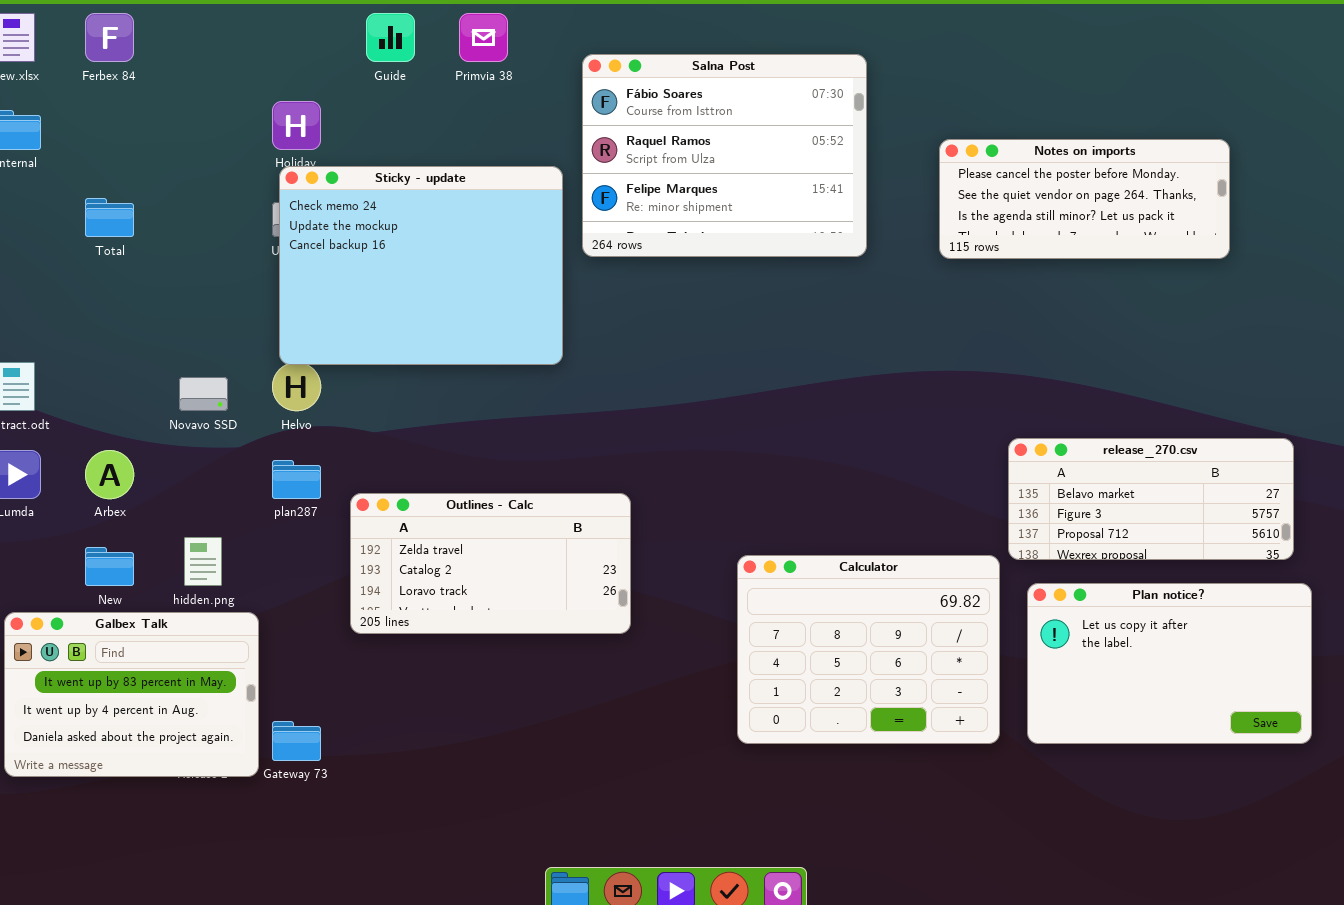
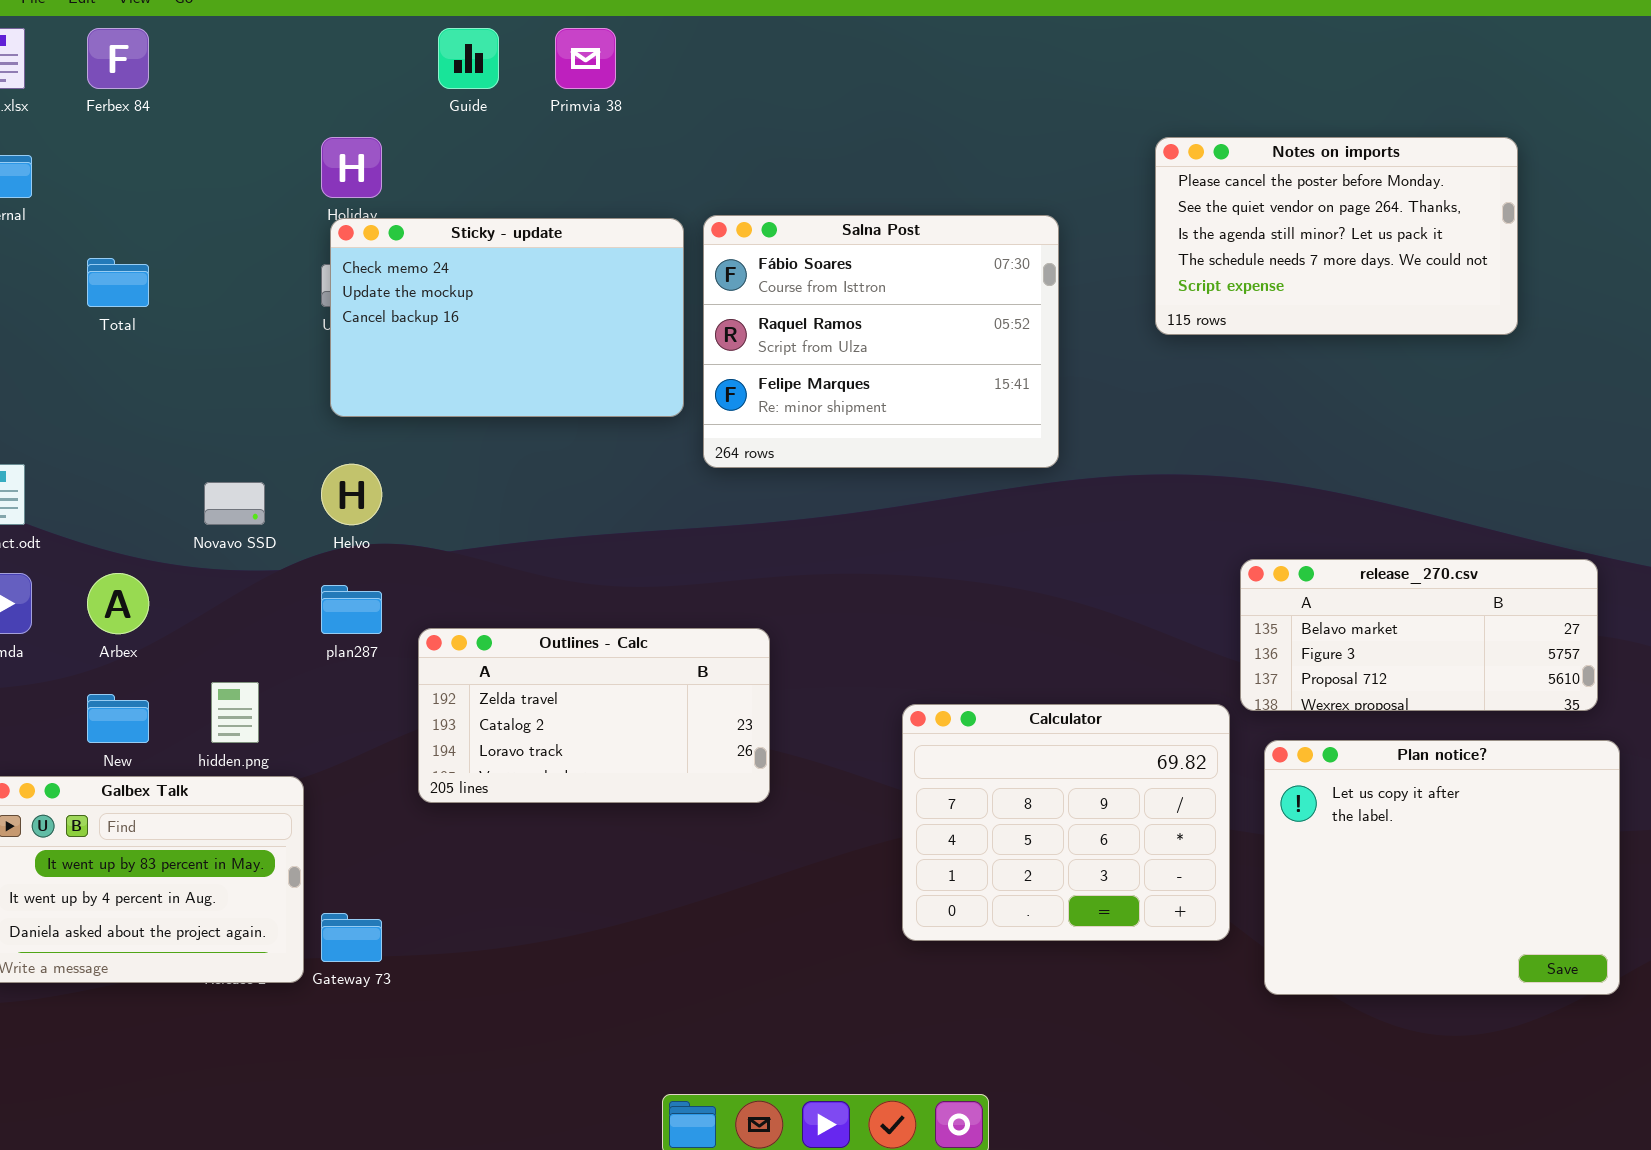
Salna Post: [582,54,867,257] -> [703,215,1059,468], moved
Notes on imports: [939,139,1230,259] -> [1155,137,1518,335], resized
Sticky - update: [279,166,563,365] -> [330,218,684,417], resized
Plan notice?: [1027,583,1312,744] -> [1264,740,1620,995], resized

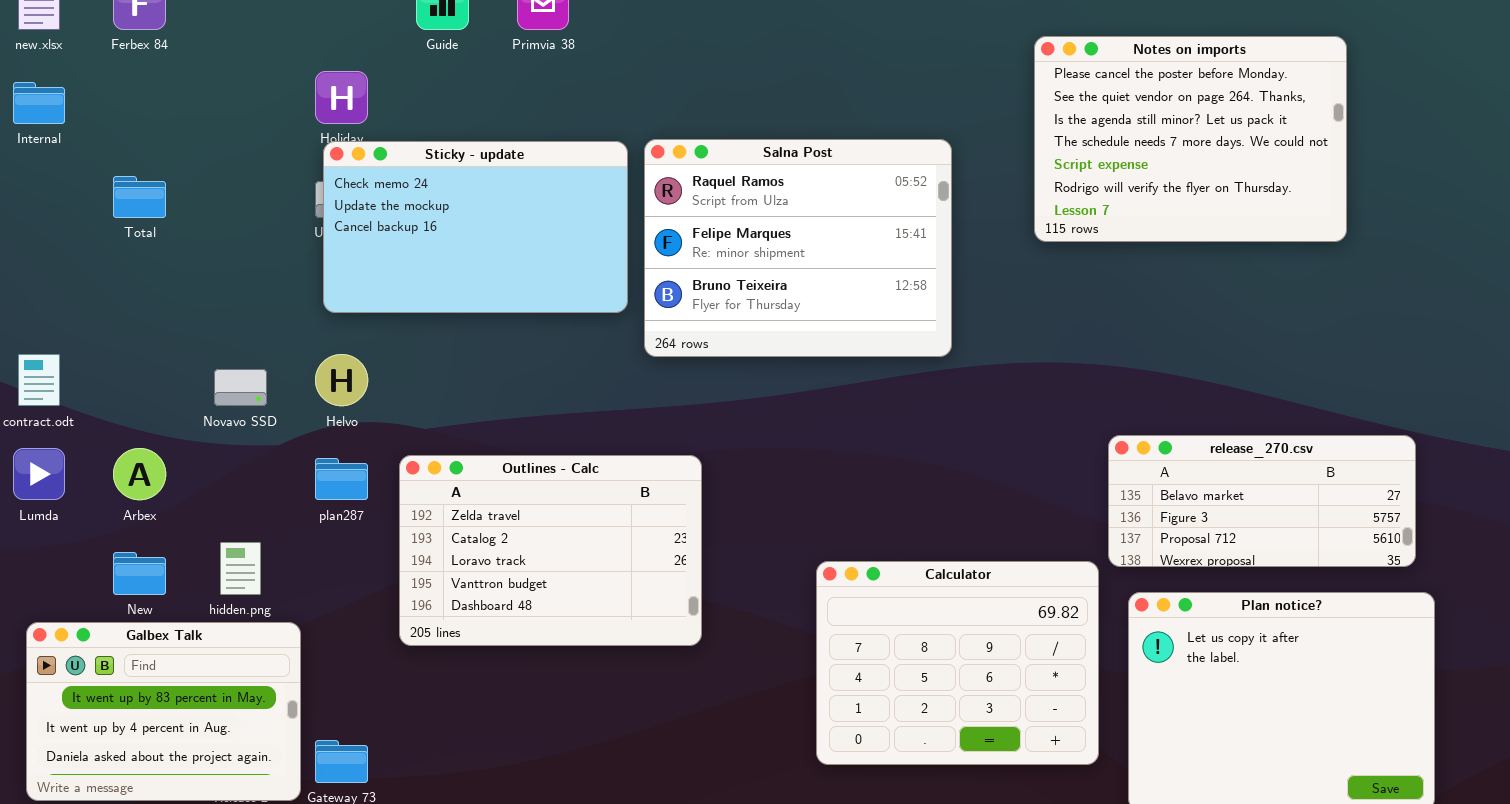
Notes on imports: [1155,137,1518,335] -> [1034,36,1347,242], resized
Salna Post: [703,215,1059,468] -> [644,139,952,357], scrolled down 1 row
Outlines - Calc: [418,628,770,803] -> [399,455,702,646], resized

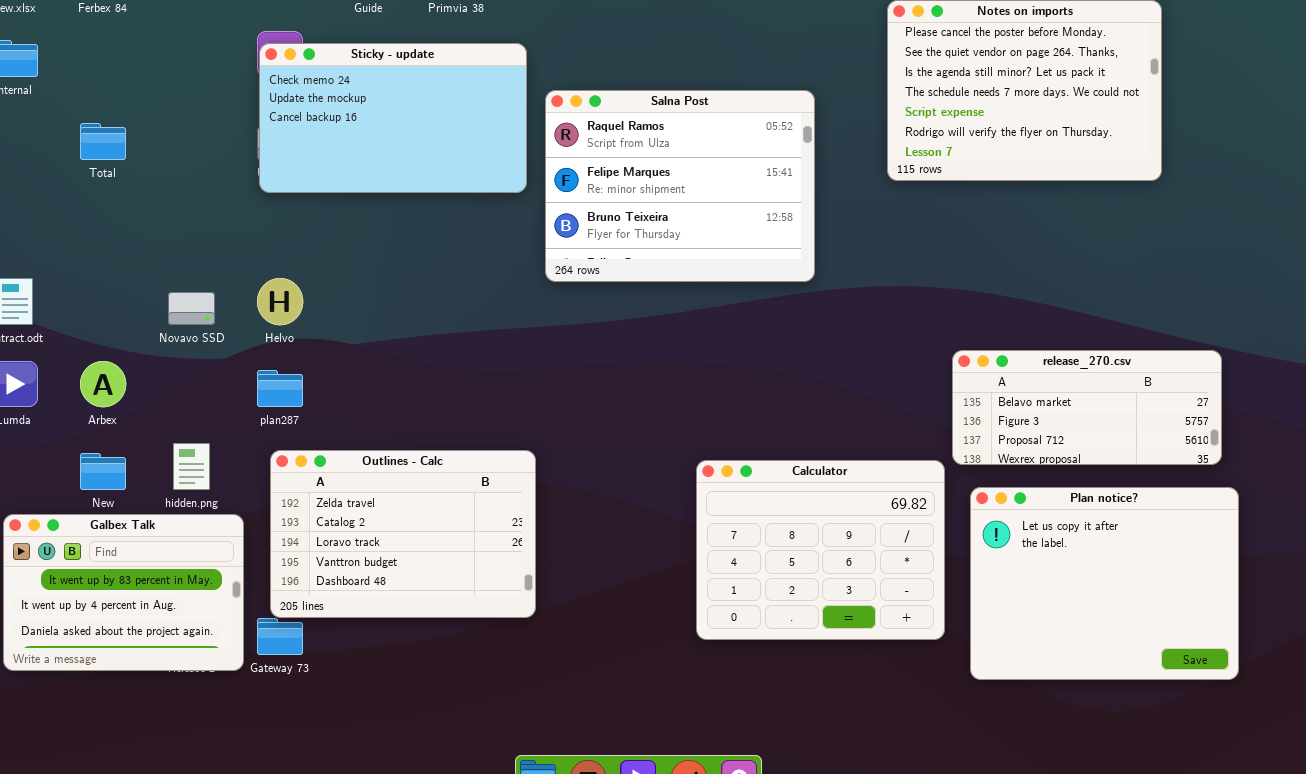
Sticky - update: [323,141,628,313] -> [259,43,527,193], moved
Outlines - Calc: [399,455,702,646] -> [270,450,536,618], moved

